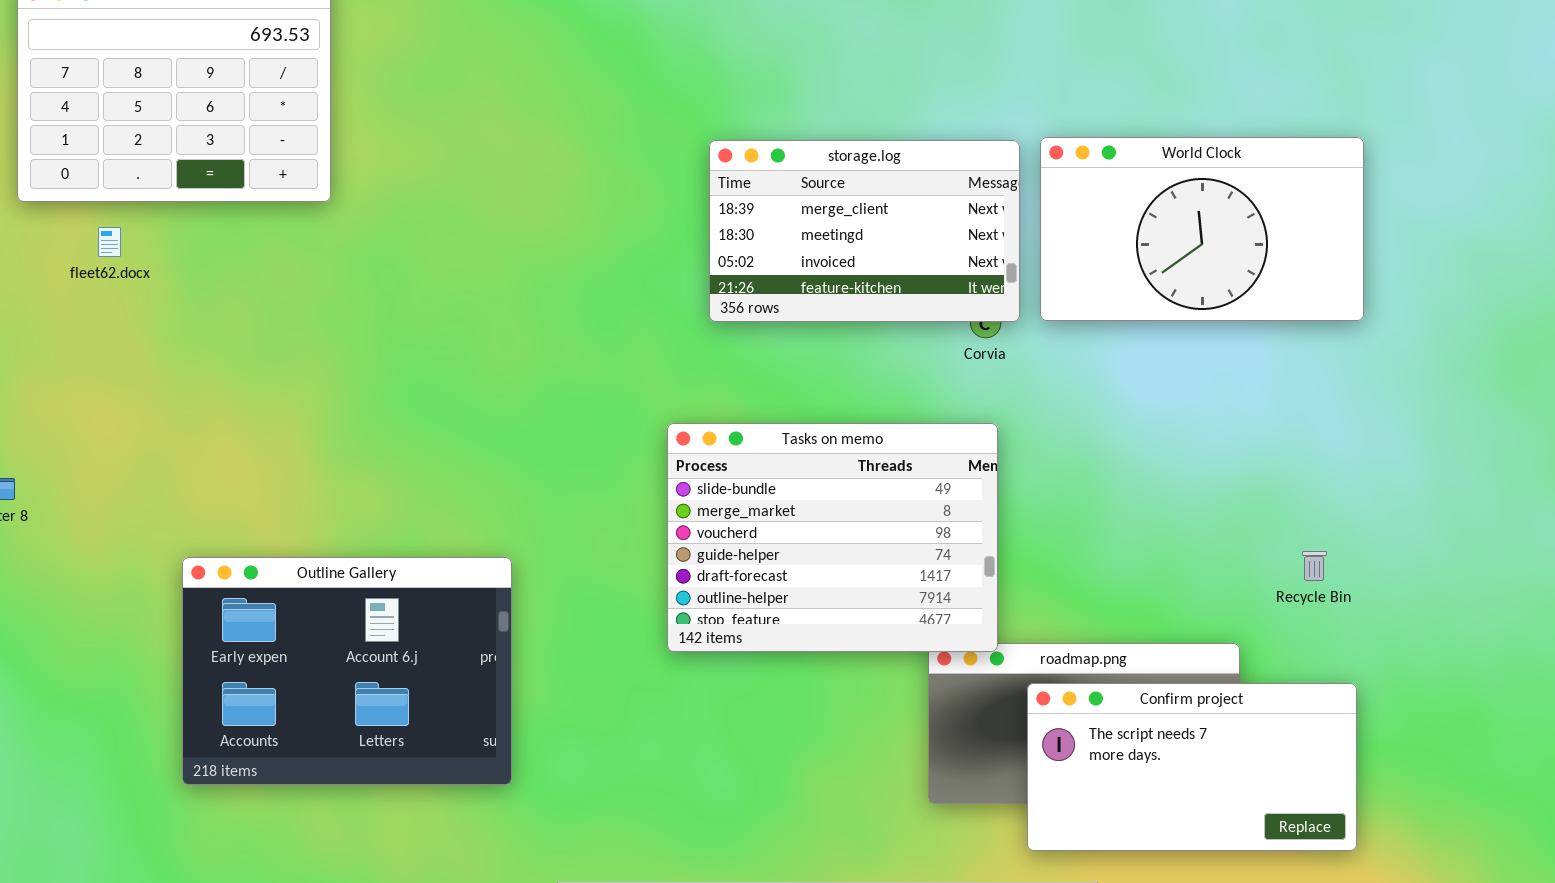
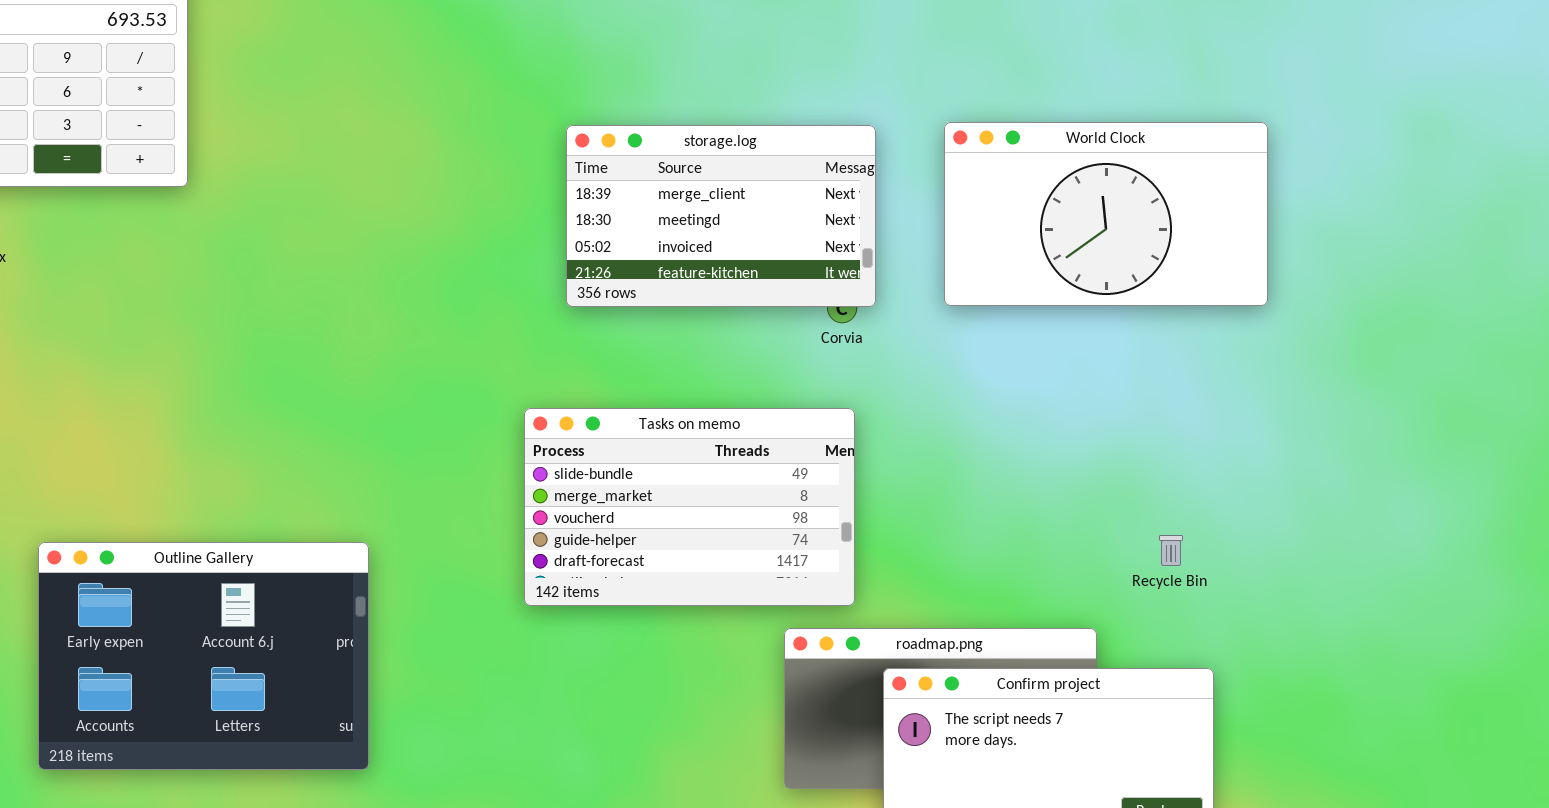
World Clock: [1040,137,1364,321] -> [944,122,1268,306], moved
Tasks on memo: [667,423,998,652] -> [524,408,855,606], resized

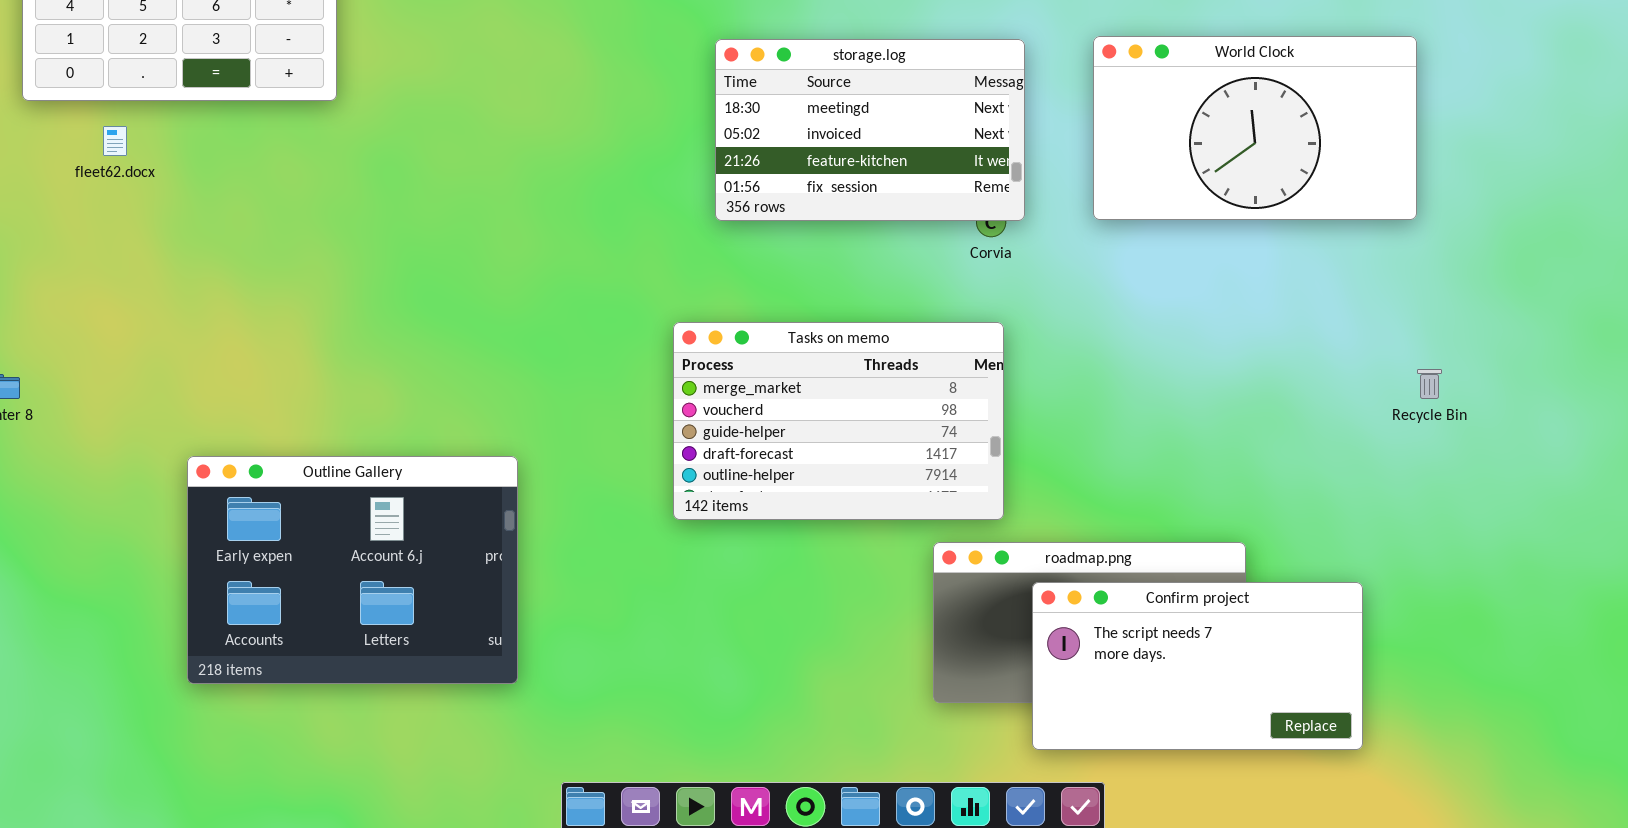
storage.log: [566,125,876,307] -> [715,39,1025,221], scrolled down 1 row
Tasks on memo: [524,408,855,606] -> [673,322,1004,520], scrolled down 1 row
Recycle Bin: [1159,535,1183,566] -> [1417,369,1442,399], moved

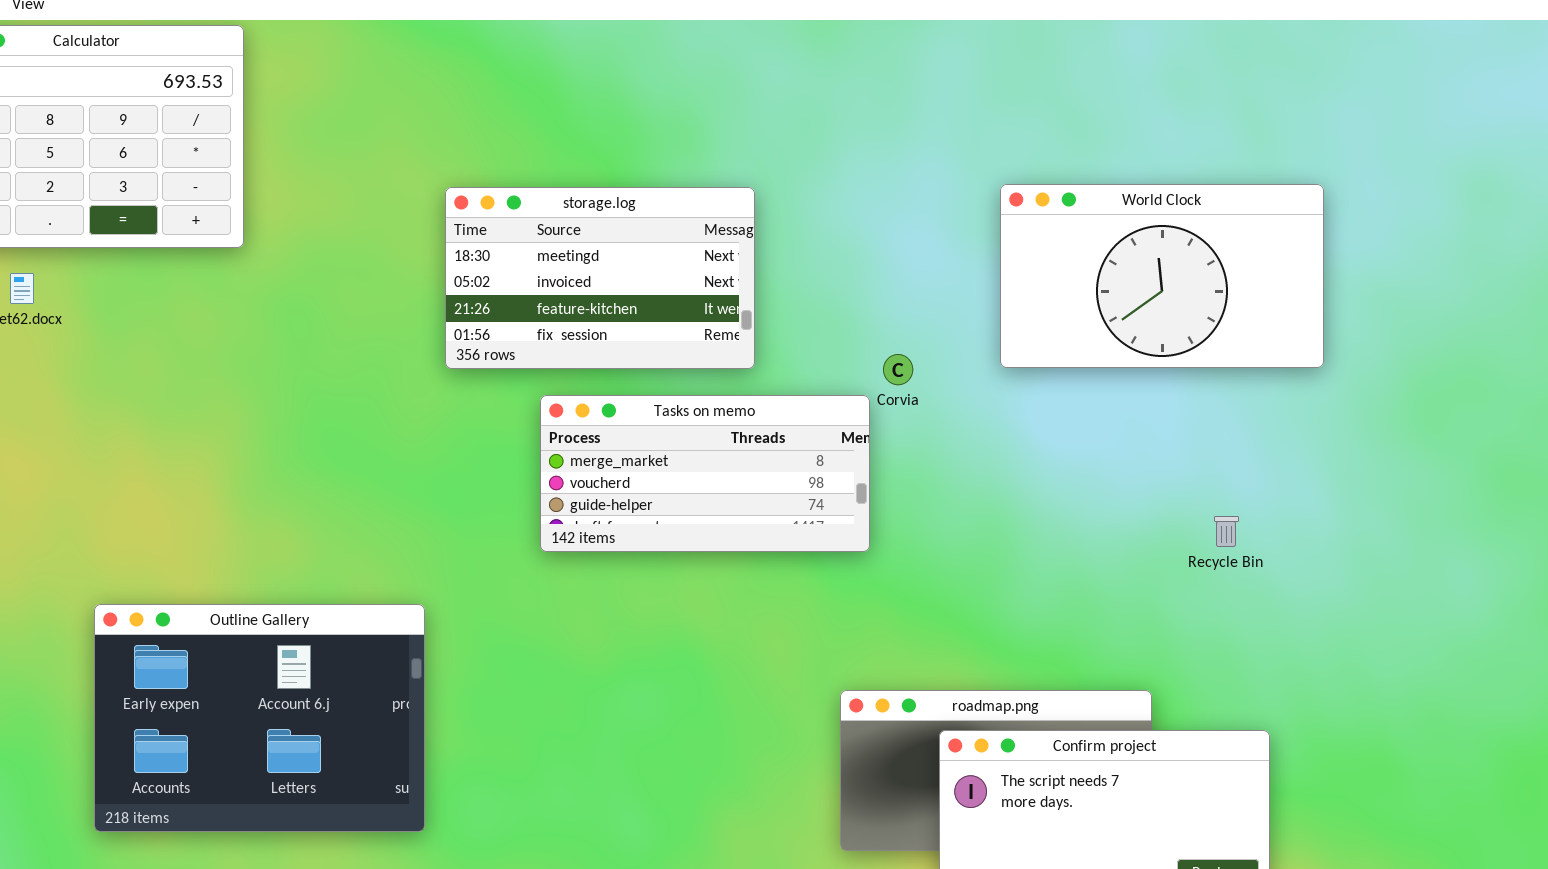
storage.log: [715,39,1025,221] -> [445,187,755,369], moved
Tasks on memo: [673,322,1004,520] -> [540,395,870,552], moved, resized
Recycle Bin: [1417,369,1442,399] -> [1214,516,1239,547], moved

